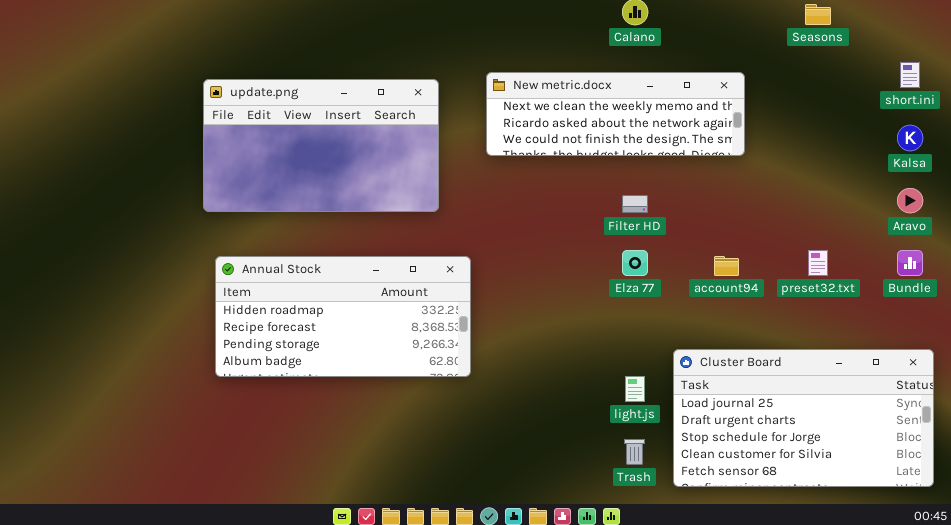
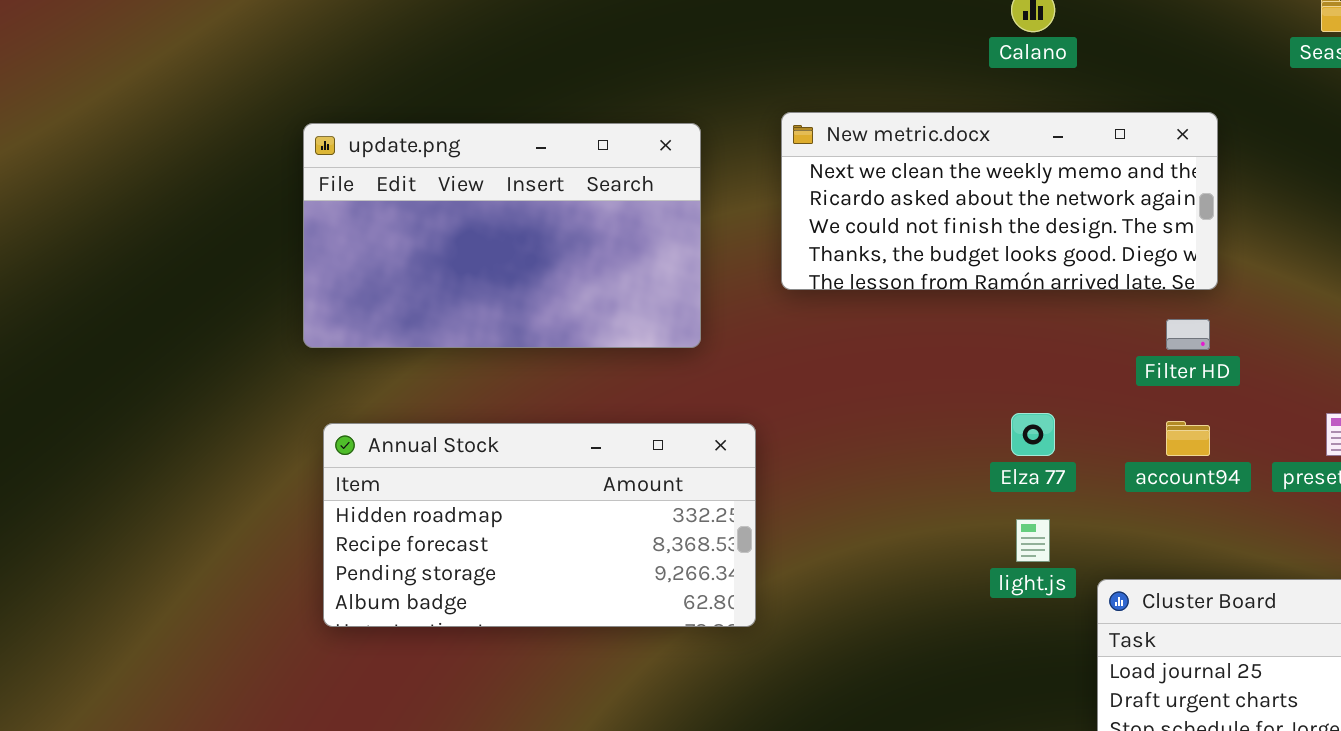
New metric.docx: [486,72,745,156] -> [781,112,1218,290], resized
Filter HD: [622,195,648,213] -> [1166,319,1210,350], moved
light.js: [625,376,645,402] -> [1016,519,1050,562], moved

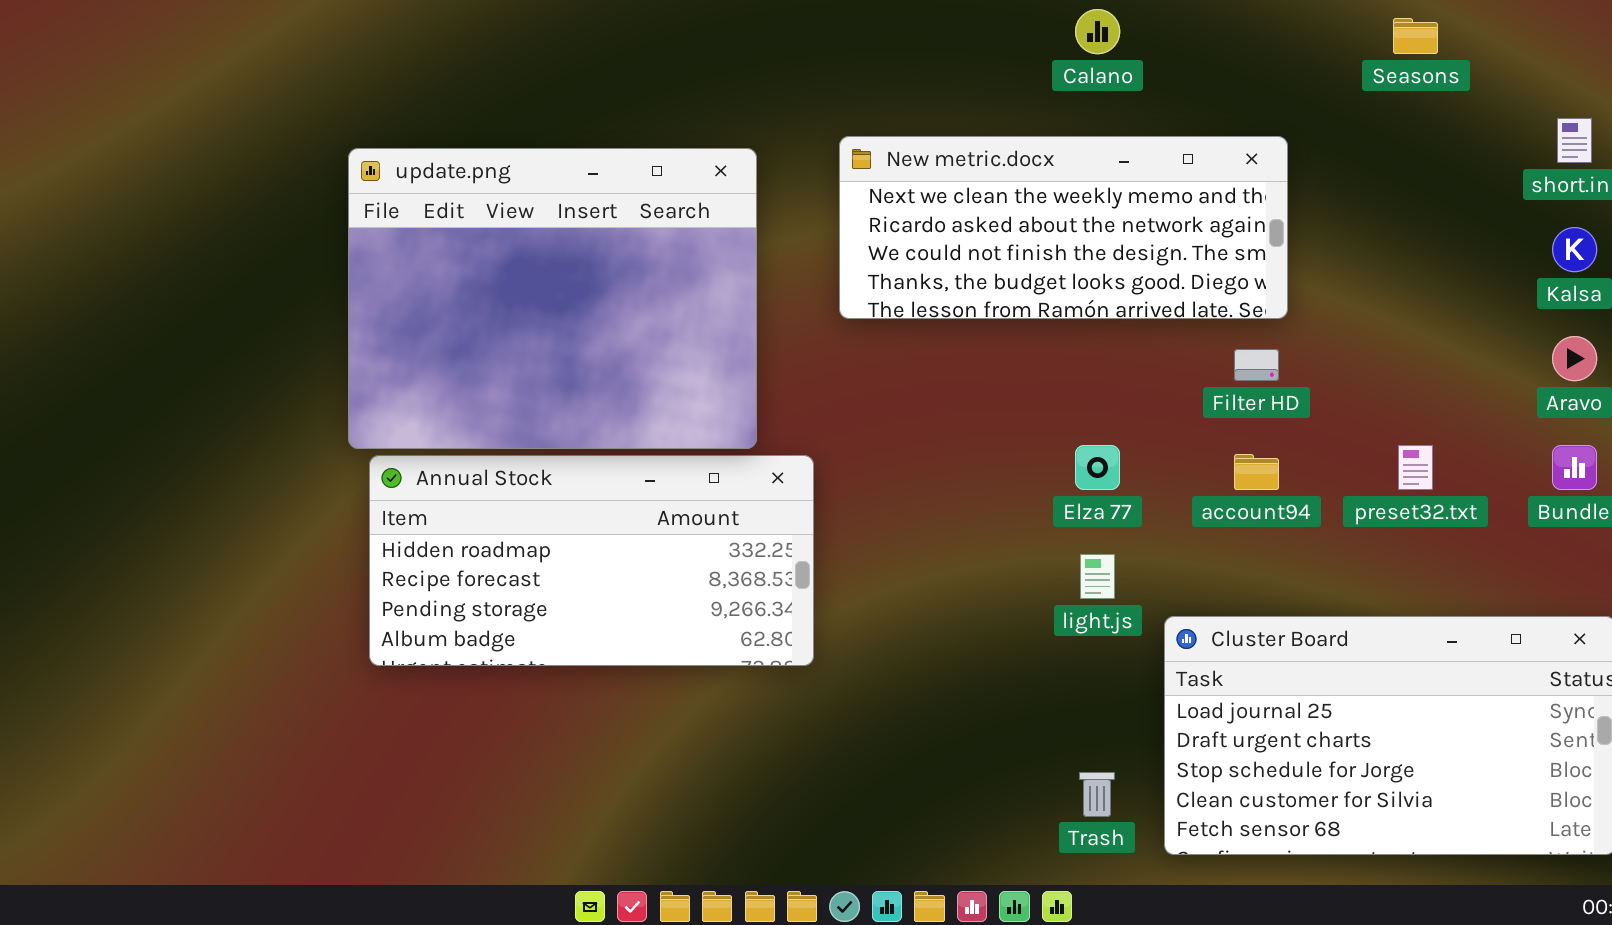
update.png: [303,123,701,348] -> [348,148,757,449], resized

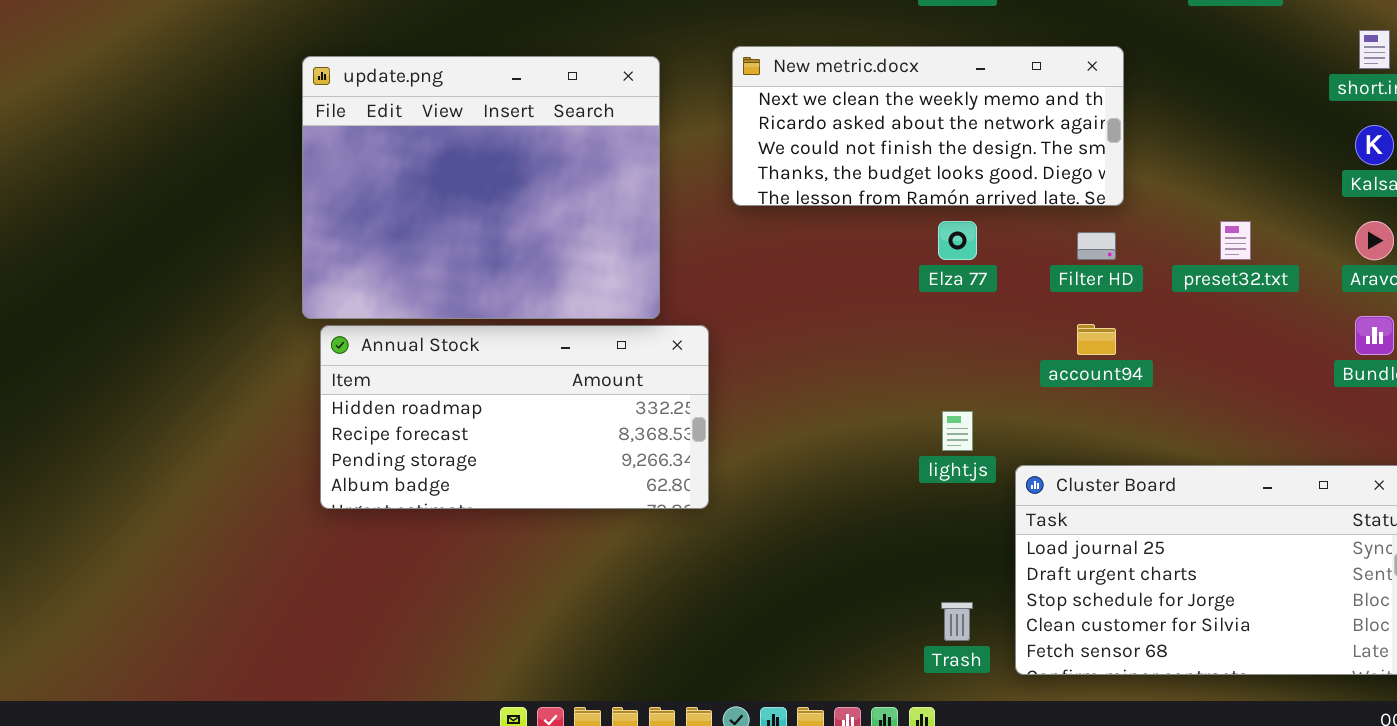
Elza 77: [1075,445,1120,490] -> [938,221,977,260], moved
preset32.txt: [1398,445,1433,490] -> [1220,221,1251,260], moved

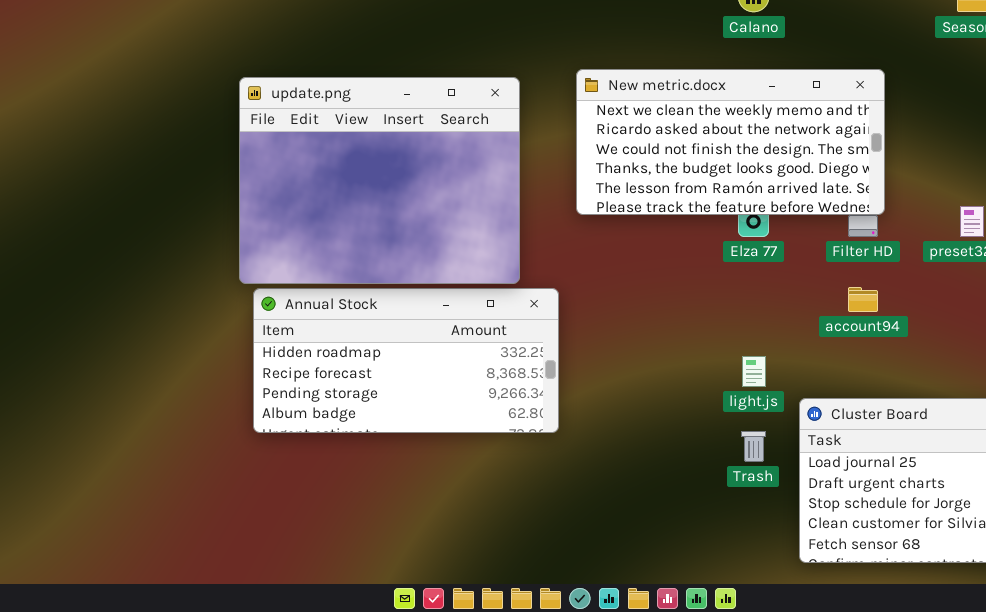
New metric.docx: [732,46,1124,206] -> [576,69,885,215], resized
Trash: [941,602,973,641] -> [741,431,766,462], moved

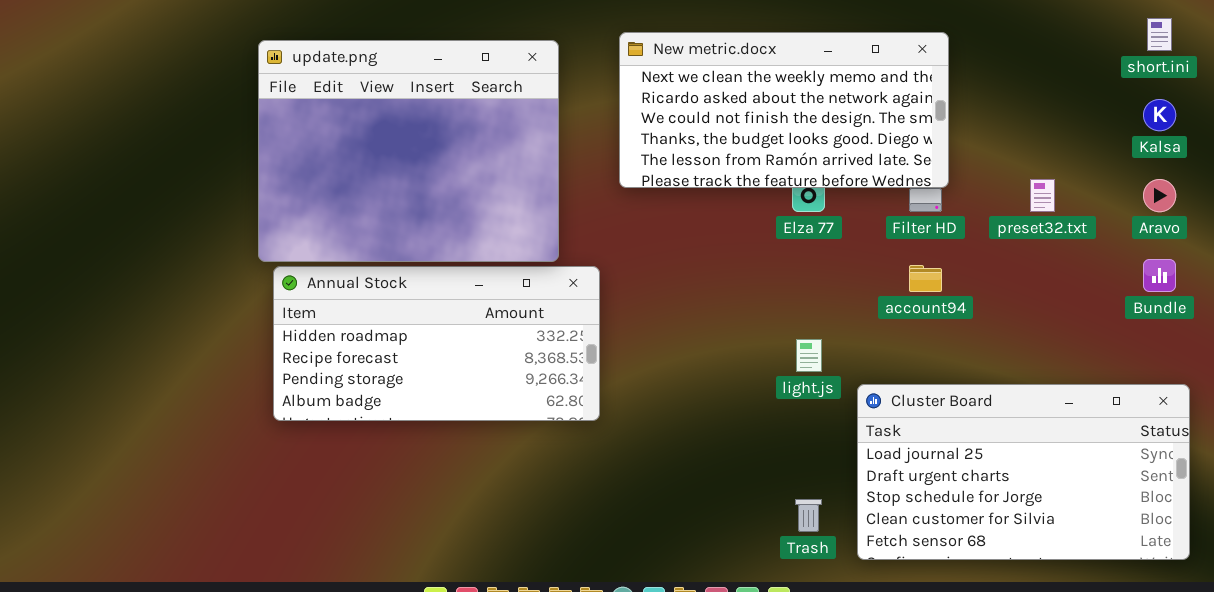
Trash: [741,431,766,462] -> [795,499,822,532], moved

